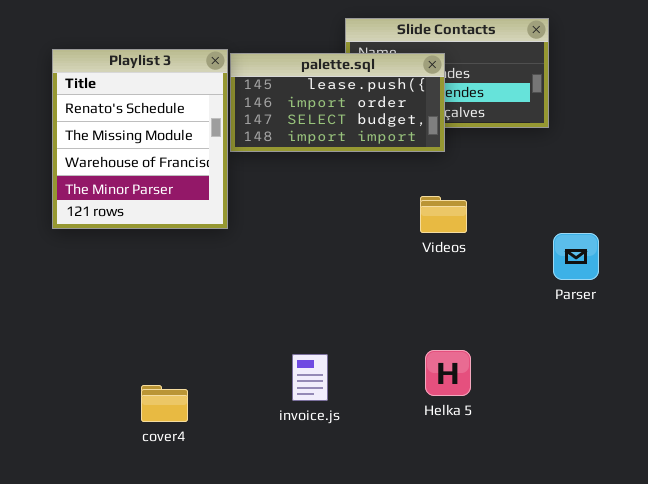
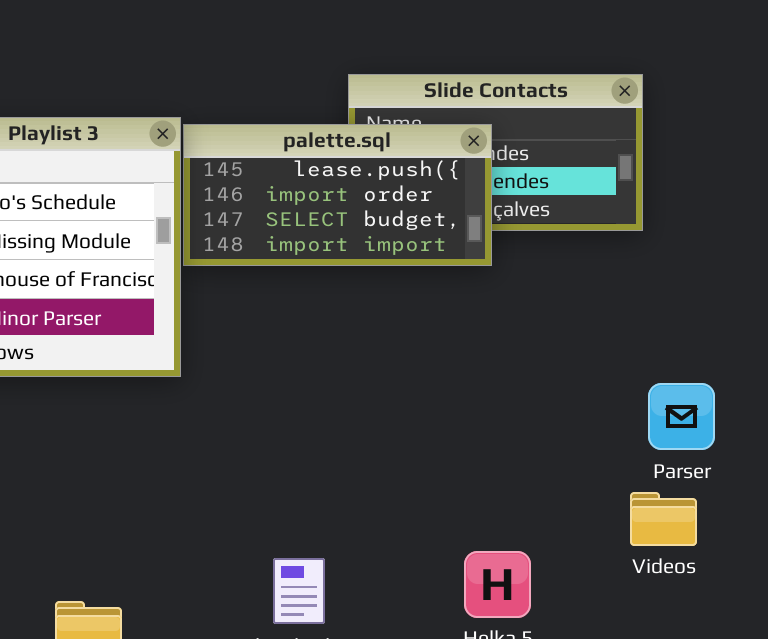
Videos: [420,196,467,233] -> [630,492,697,546], moved

